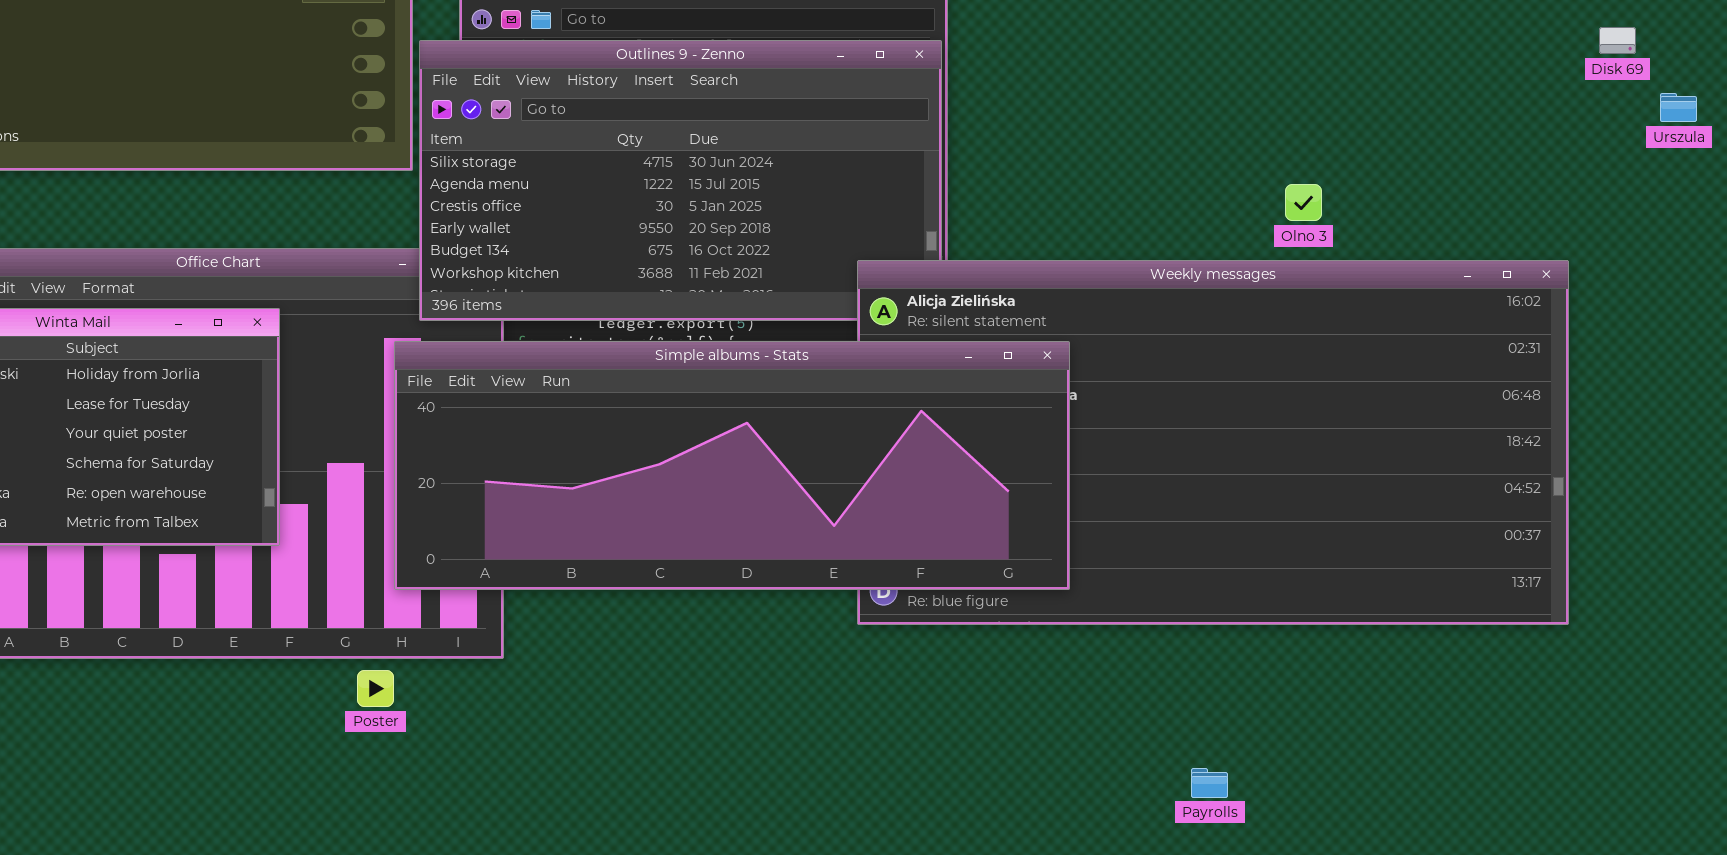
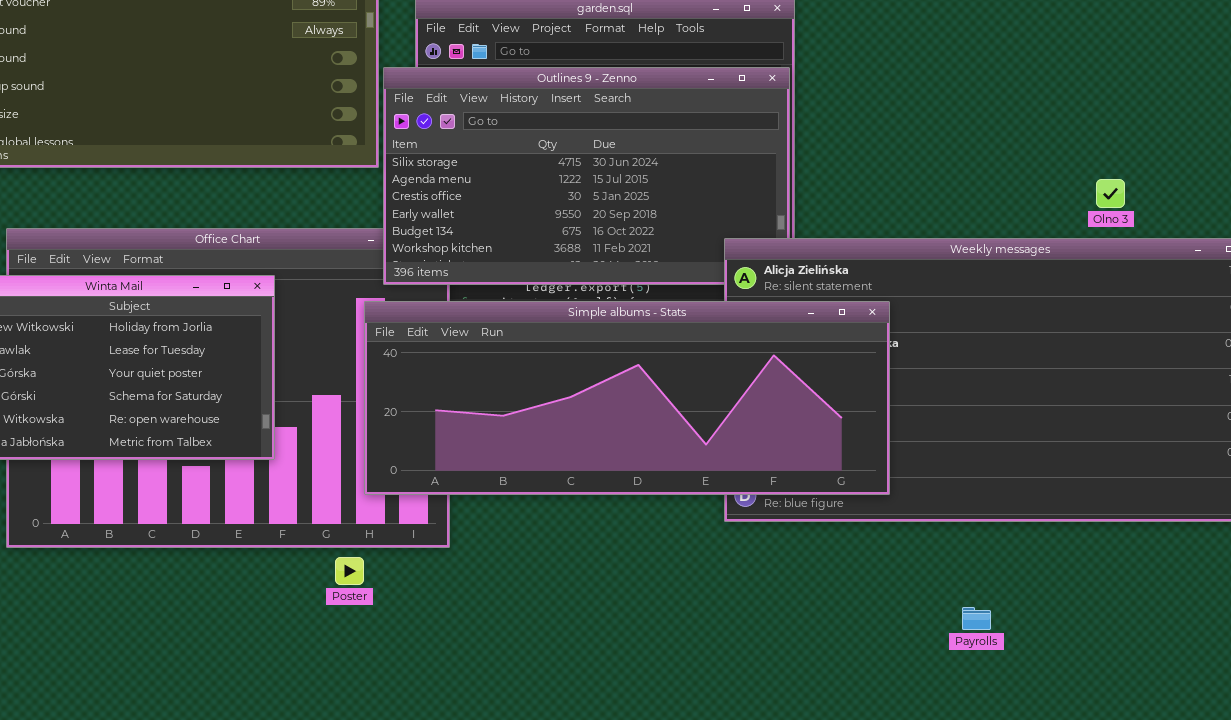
Olno 3: [1285,184,1322,221] -> [1096,179,1125,208], moved
Payrolls: [1191,768,1228,798] -> [962,607,991,630], moved

